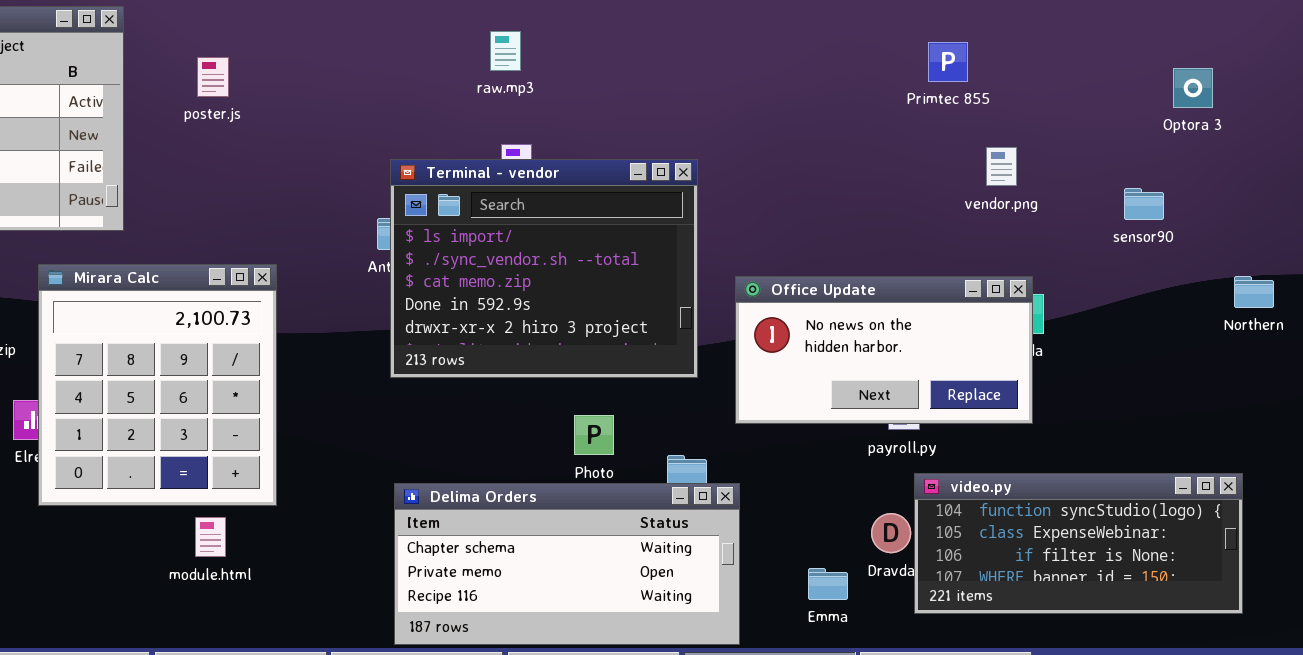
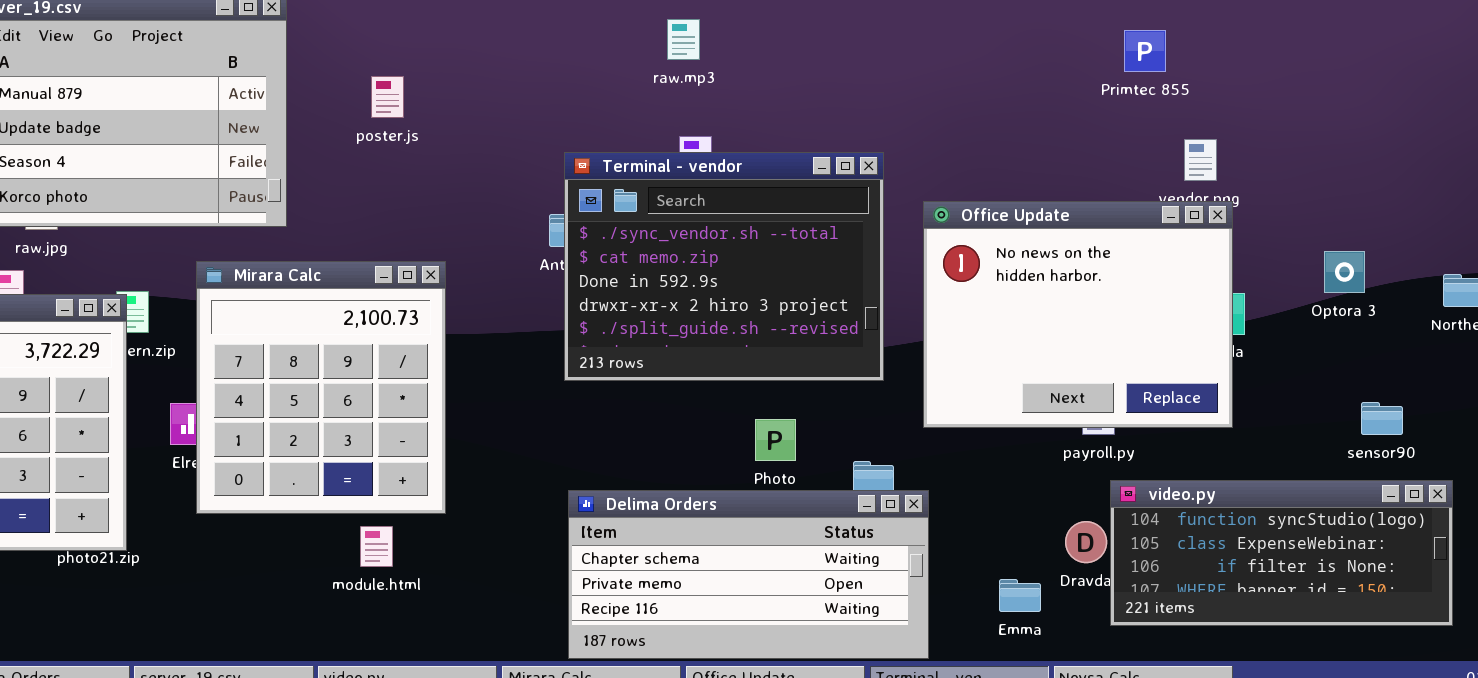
poster.js: [197,57,229,97] -> [371,76,404,118], moved
Optora 3: [1173,68,1213,108] -> [1324,251,1365,293], moved
Terminal - vendor: [390,159,698,378] -> [564,152,884,381], scrolled down 1 row
sensor90: [1124,188,1164,220] -> [1361,402,1403,435], moved
Office Update: [735,276,1033,424] -> [923,201,1233,428], resized

